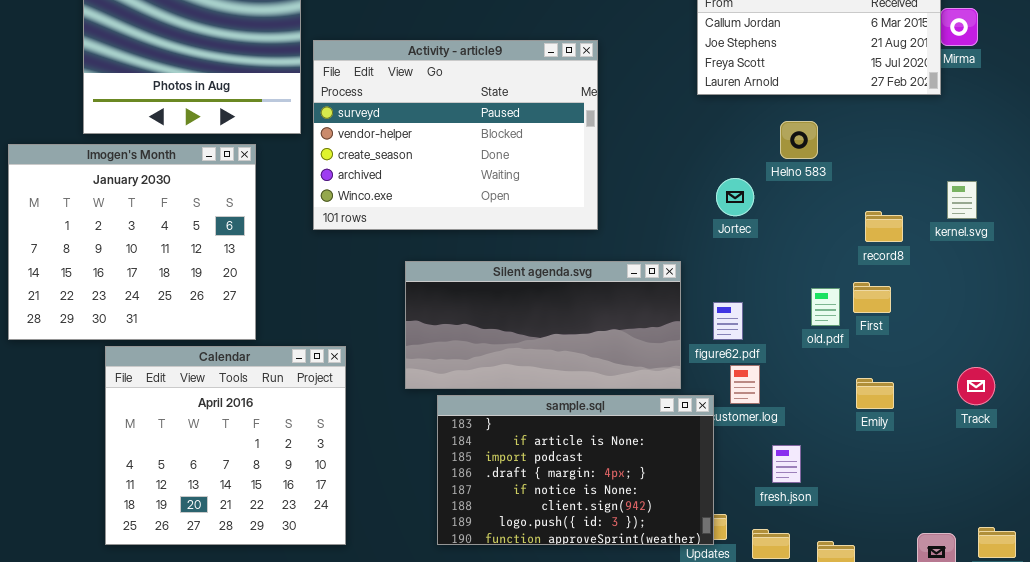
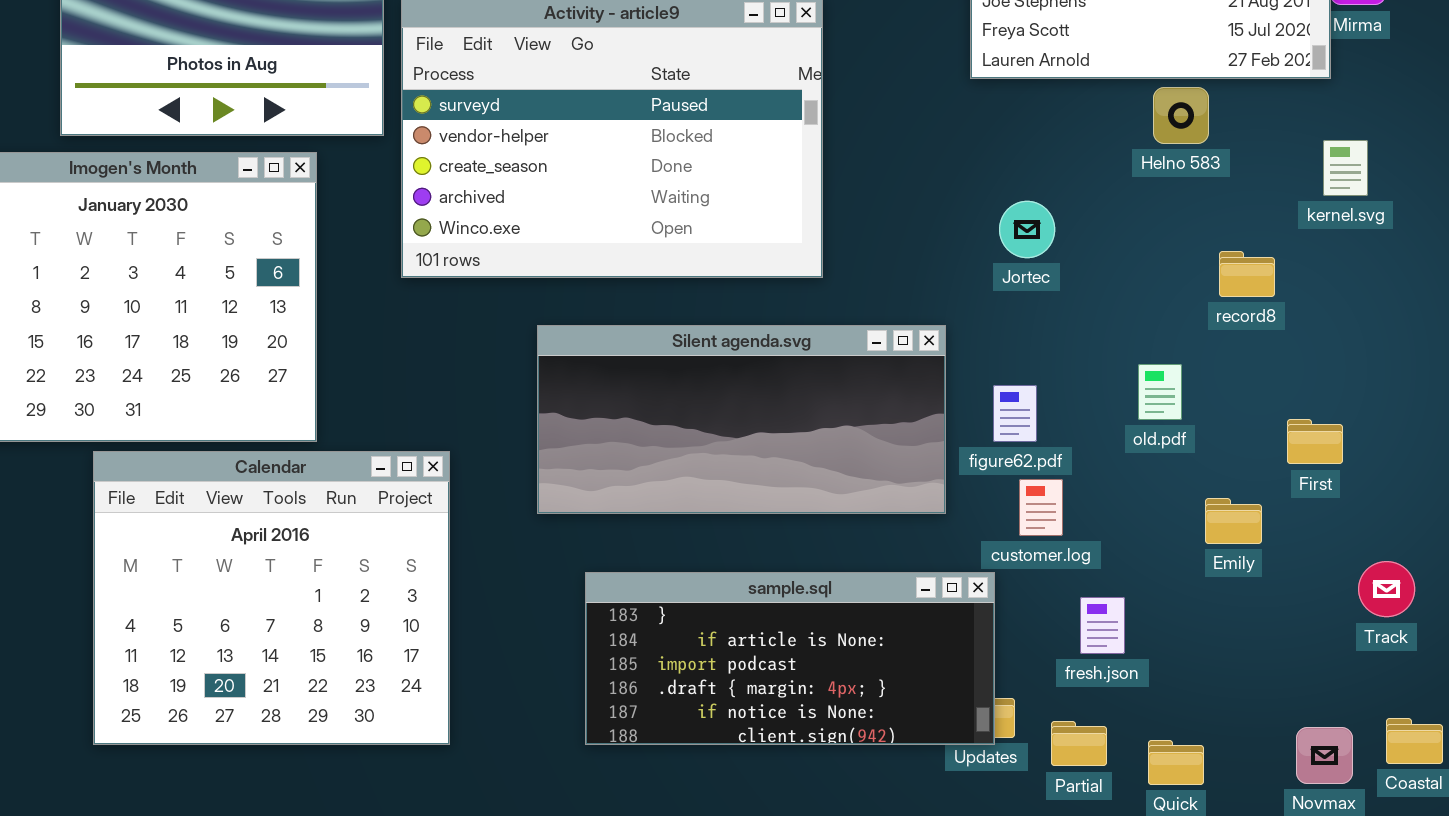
Helno 583: [780,121,818,159] -> [1153,87,1209,144], moved
kernel.svg: [947,181,977,219] -> [1323,140,1368,196], moved
First: [853,282,891,313] -> [1287,419,1343,464], moved
Track: [957,367,995,405] -> [1358,561,1415,617], moved
sample.sql: [437,395,714,545] -> [585,572,995,745], resized

